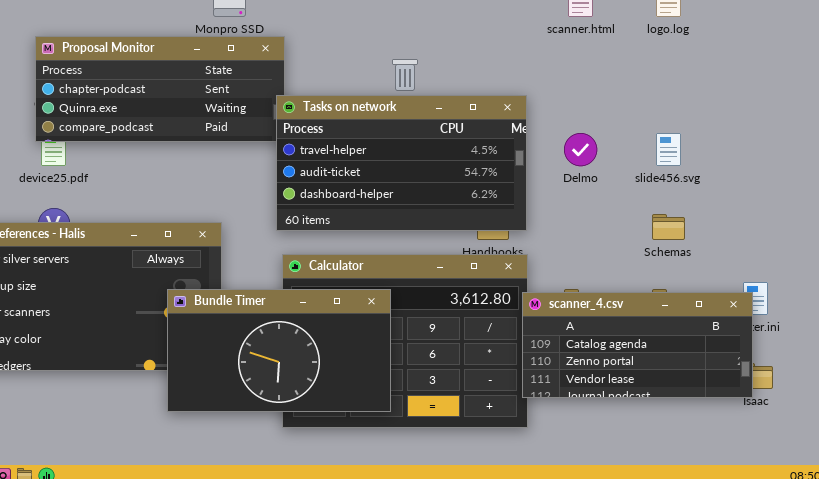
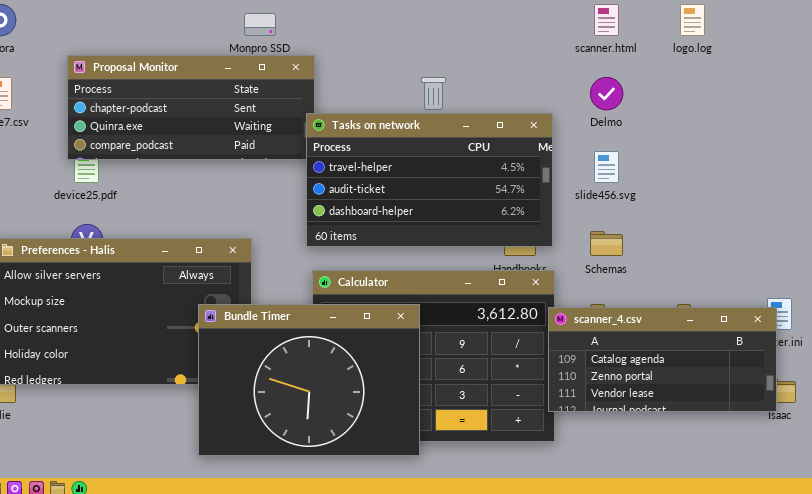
Delmo: [564,133,597,166] -> [590,77,623,110], moved
slide456.svg: [656,133,681,166] -> [594,151,619,183], moved
Schemas: [652,214,685,240] -> [590,231,623,256], moved
Bundle Timer: [167,289,391,412] -> [198,304,420,456], resized

